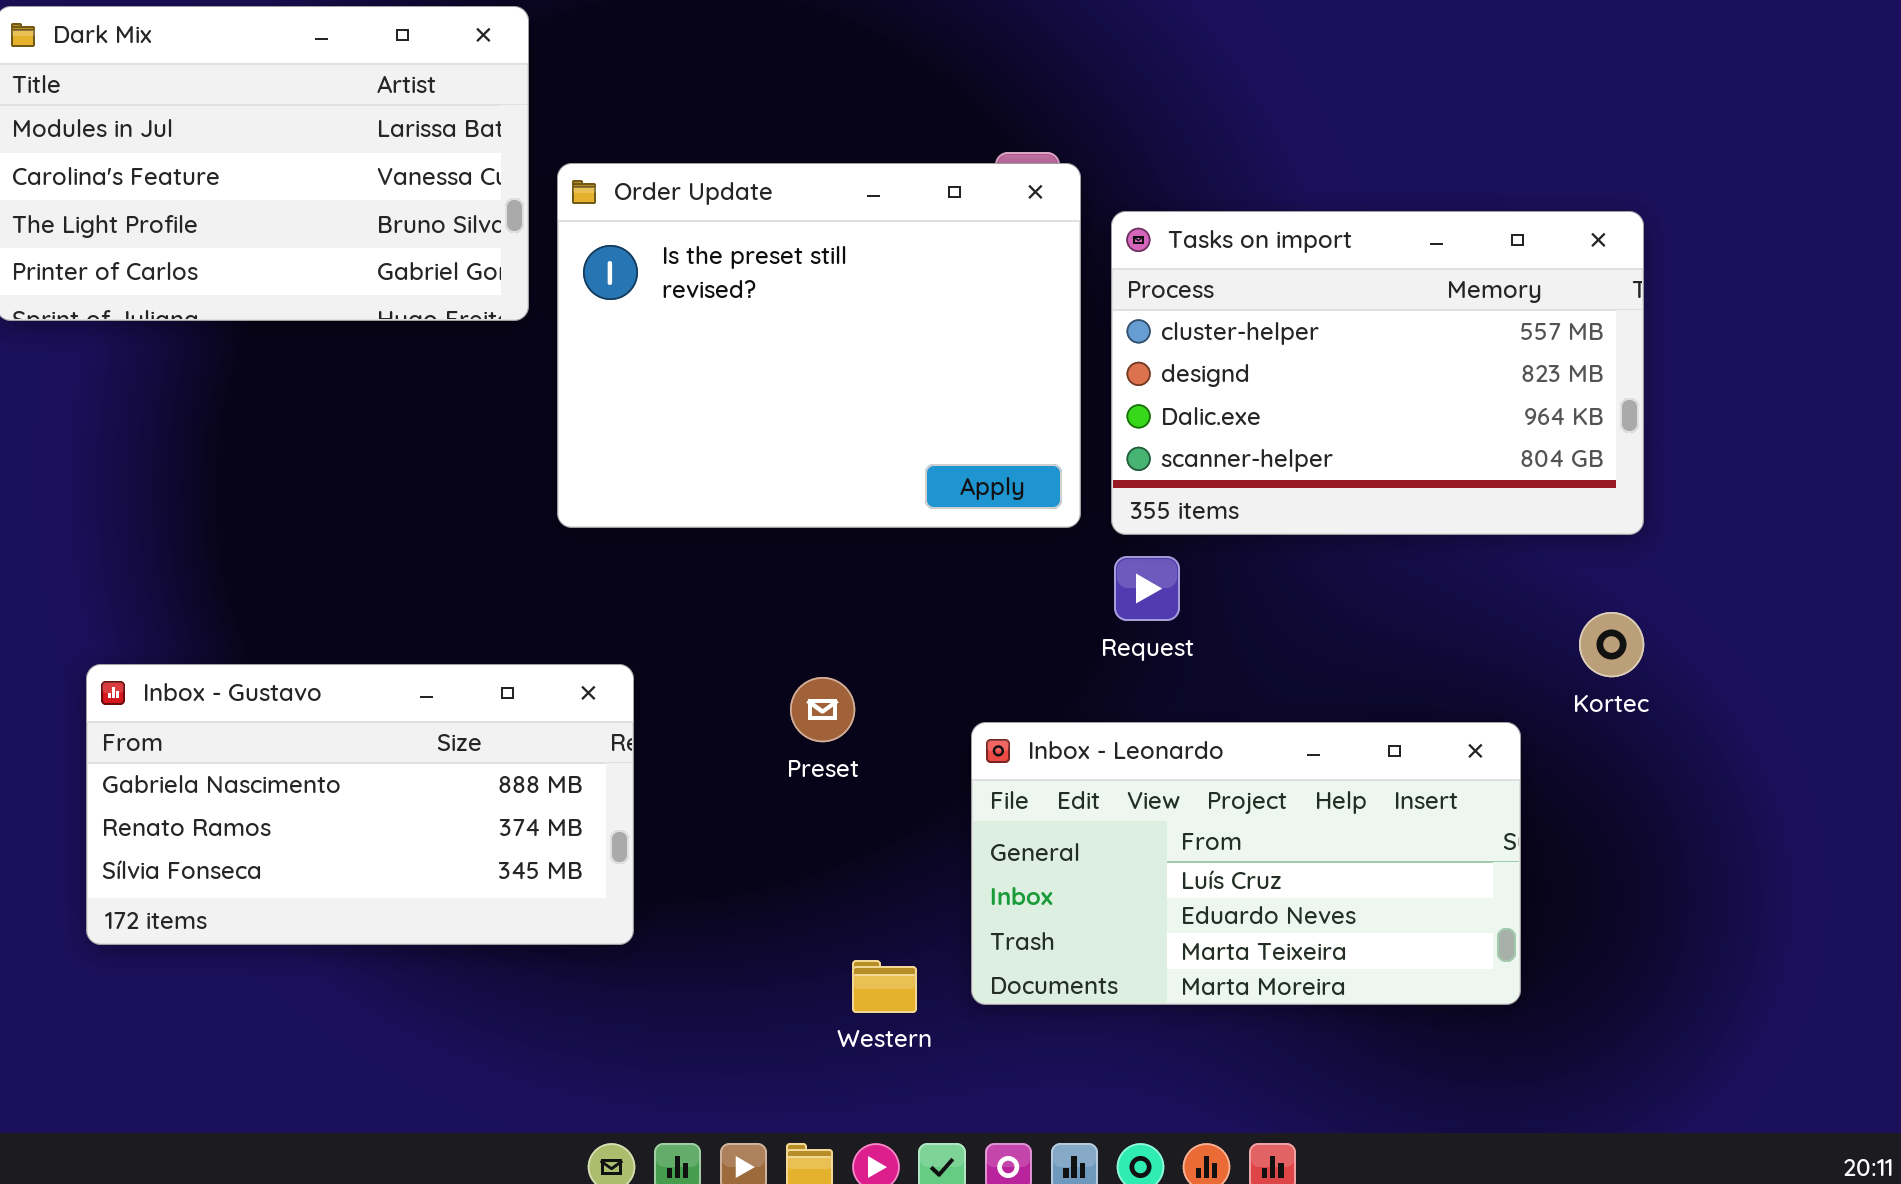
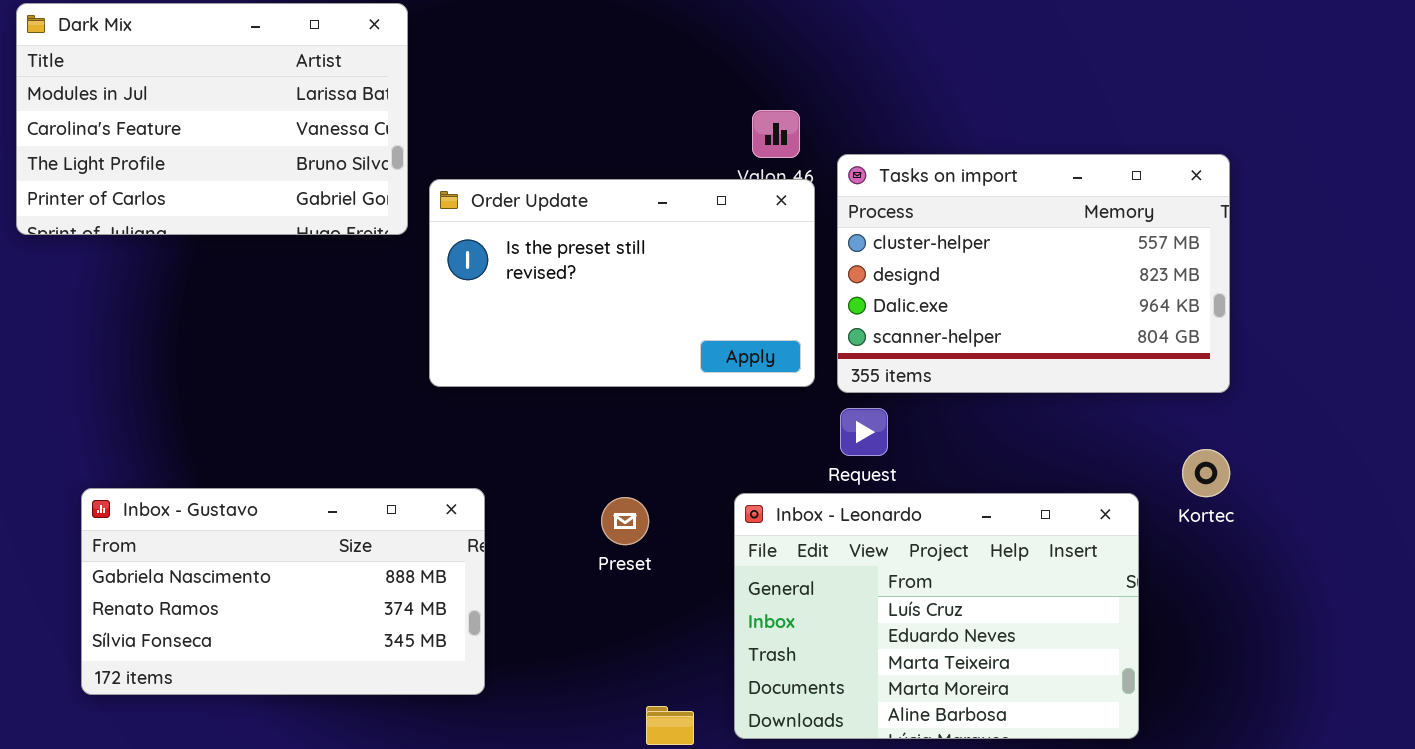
Order Update: [557,163,1081,528] -> [429,179,815,387], resized
Inbox - Leonardo: [971,722,1521,1005] -> [734,493,1139,739], resized

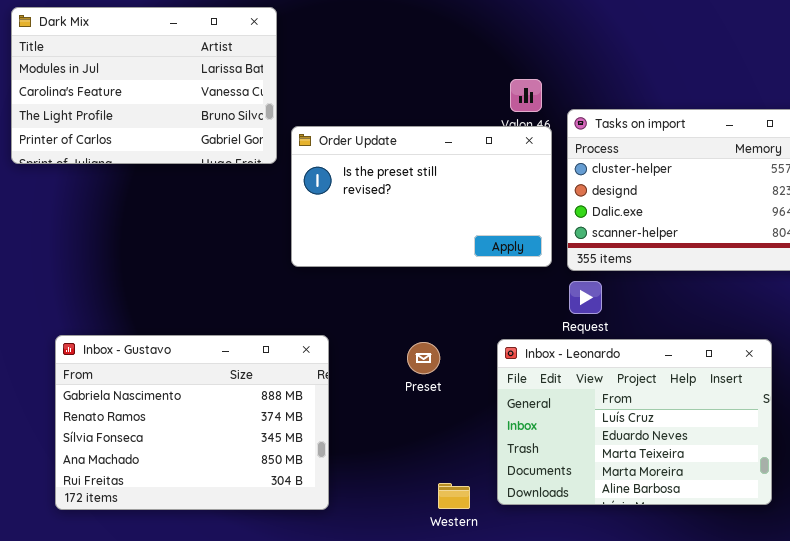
Inbox - Gustavo: [81,488,485,695] -> [55,335,329,510], resized

